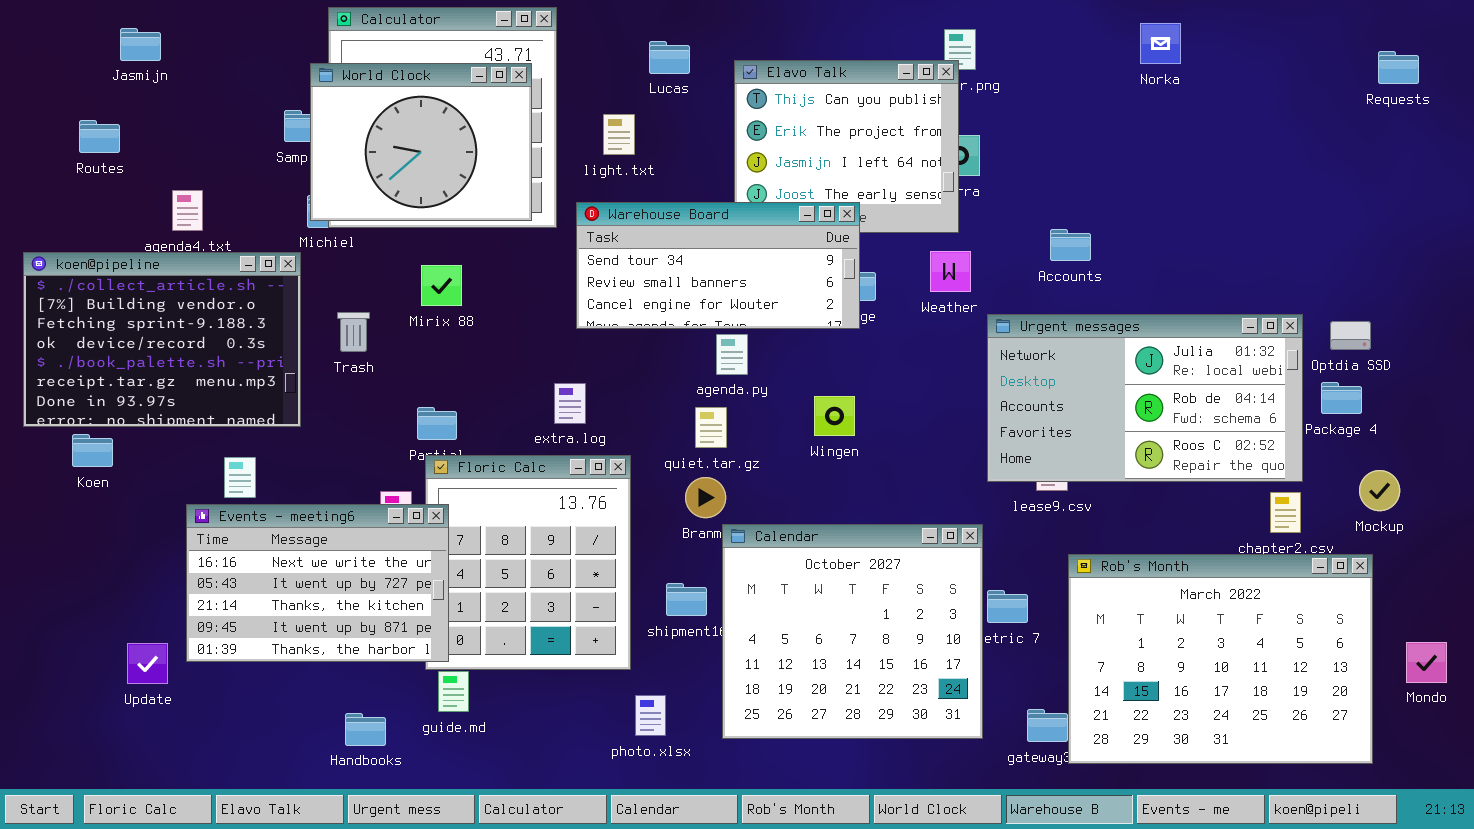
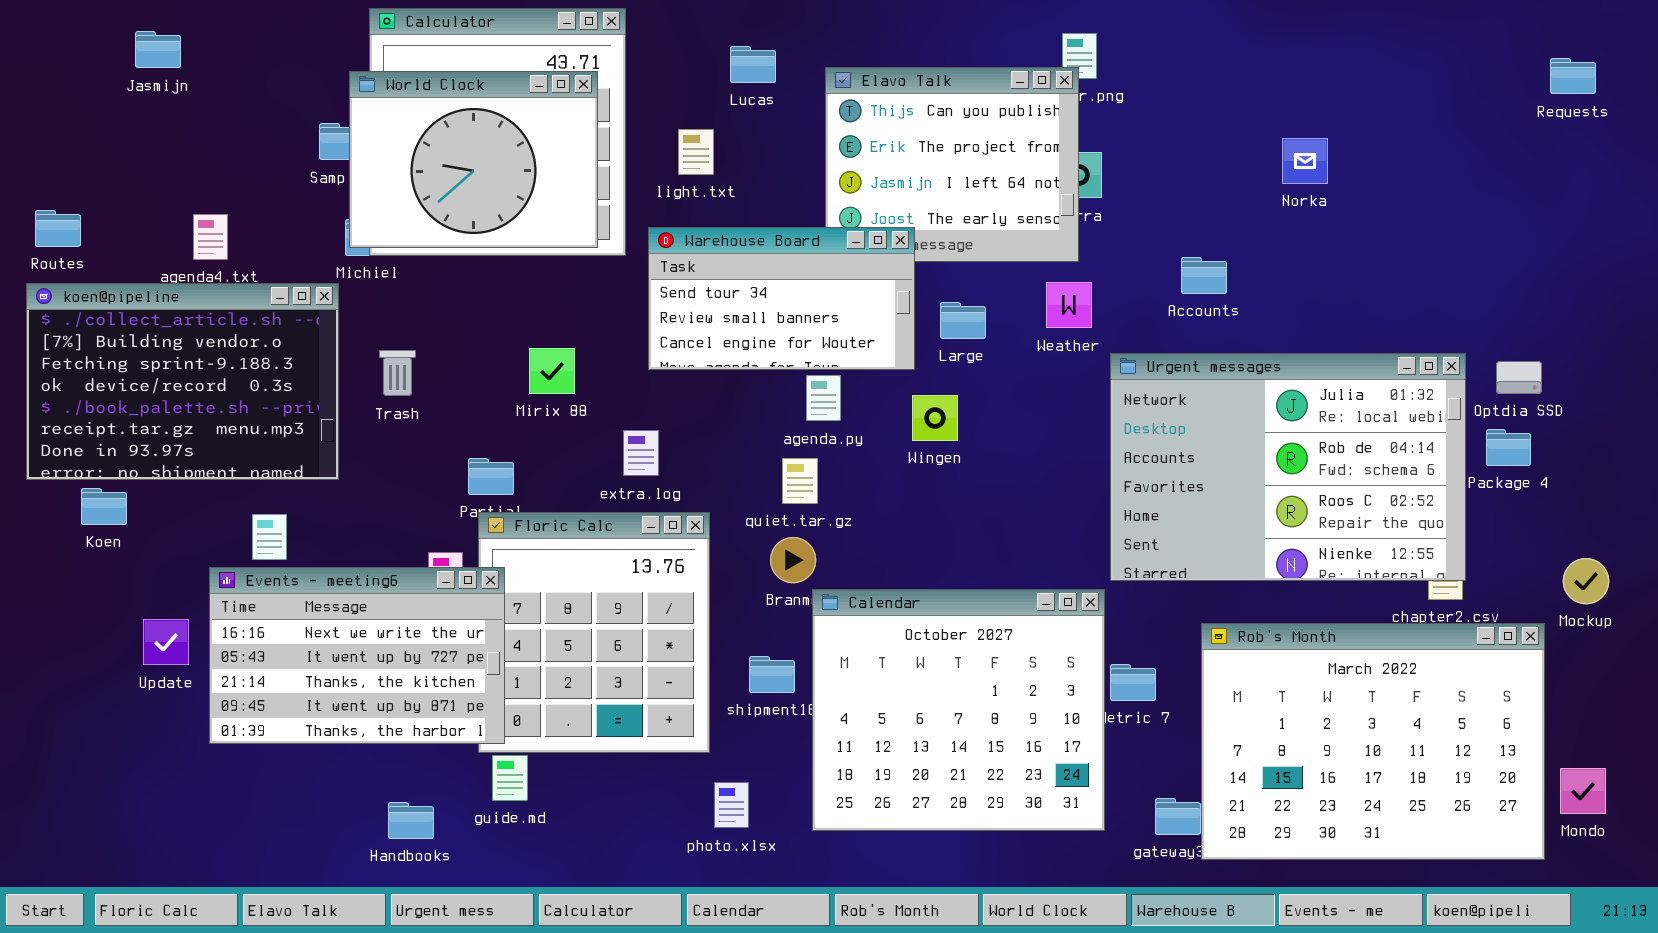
Norka: [1140,23,1181,64] -> [1282,138,1328,184], moved
Routes: [79,120,120,153] -> [35,210,81,247], moved
Warehouse Board: [576,202,860,329] -> [648,227,915,370], resized
Mirix 88: [421,265,462,306] -> [529,348,575,394], moved
Urgent messages: [987,314,1303,482] -> [1110,353,1466,581], resized
Wingen: [814,396,855,436] -> [912,395,958,441], moved
Mockup: [1359,470,1400,511] -> [1563,558,1609,604], moved
Mondo: [1406,642,1447,683] -> [1560,768,1606,814], moved
Update: [127,643,168,684] -> [143,619,189,665], moved

